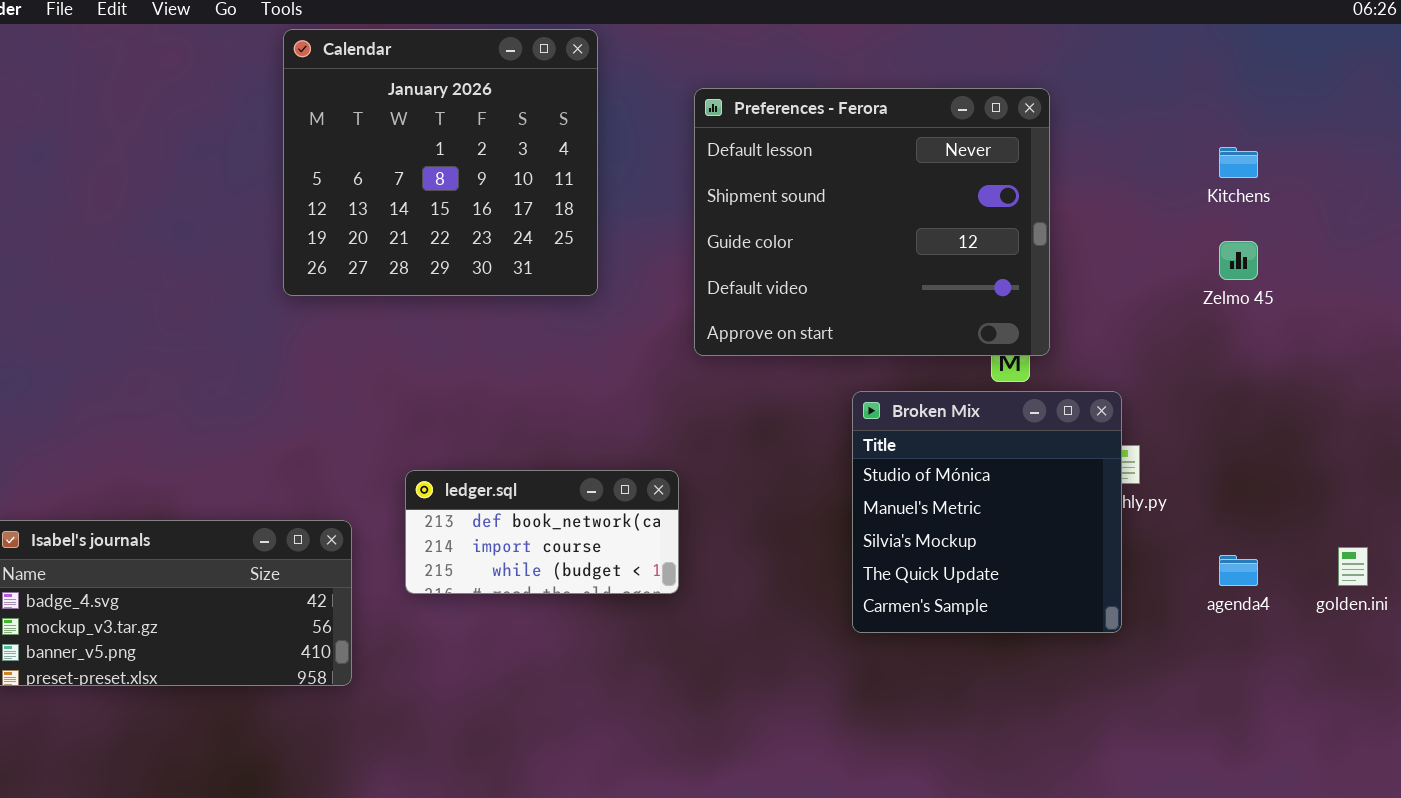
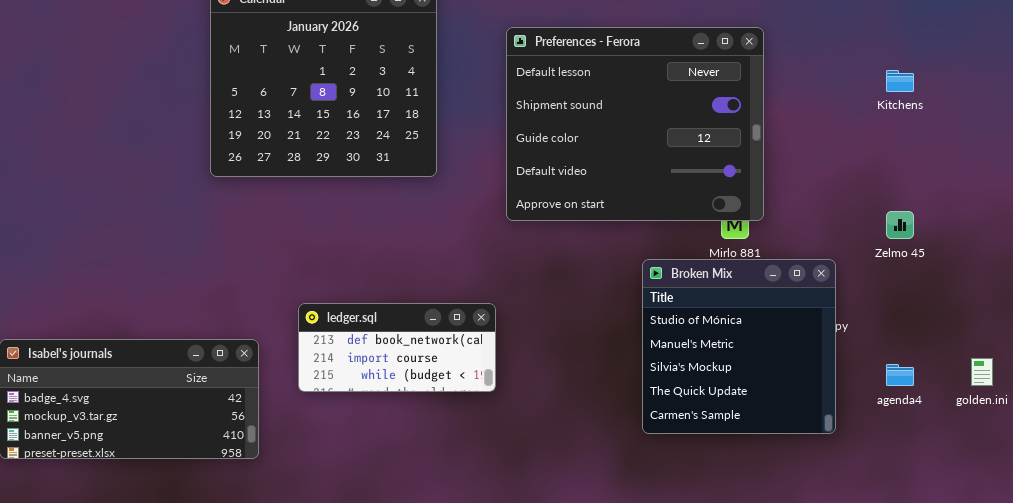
Zelmo 45: [1219,241,1258,280] -> [886,211,914,239], moved
Broken Mix: [852,391,1122,633] -> [642,259,836,434], moved

